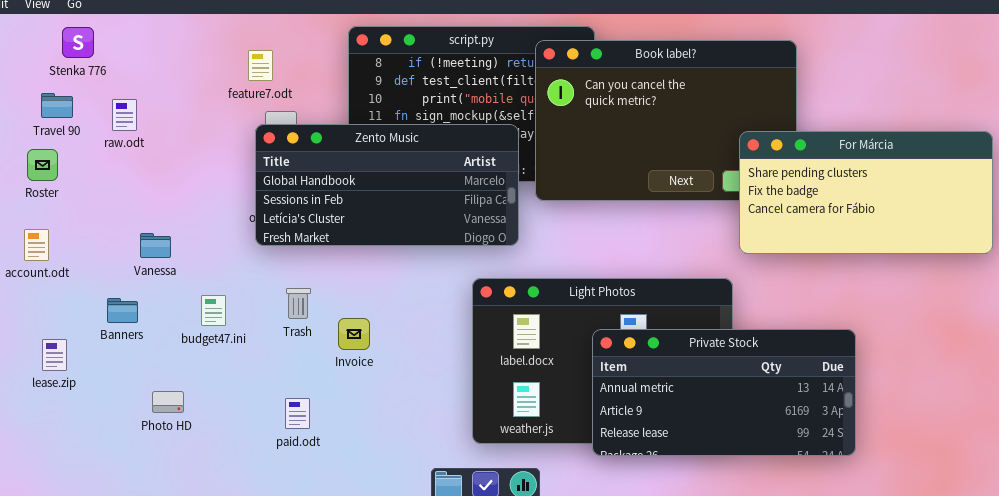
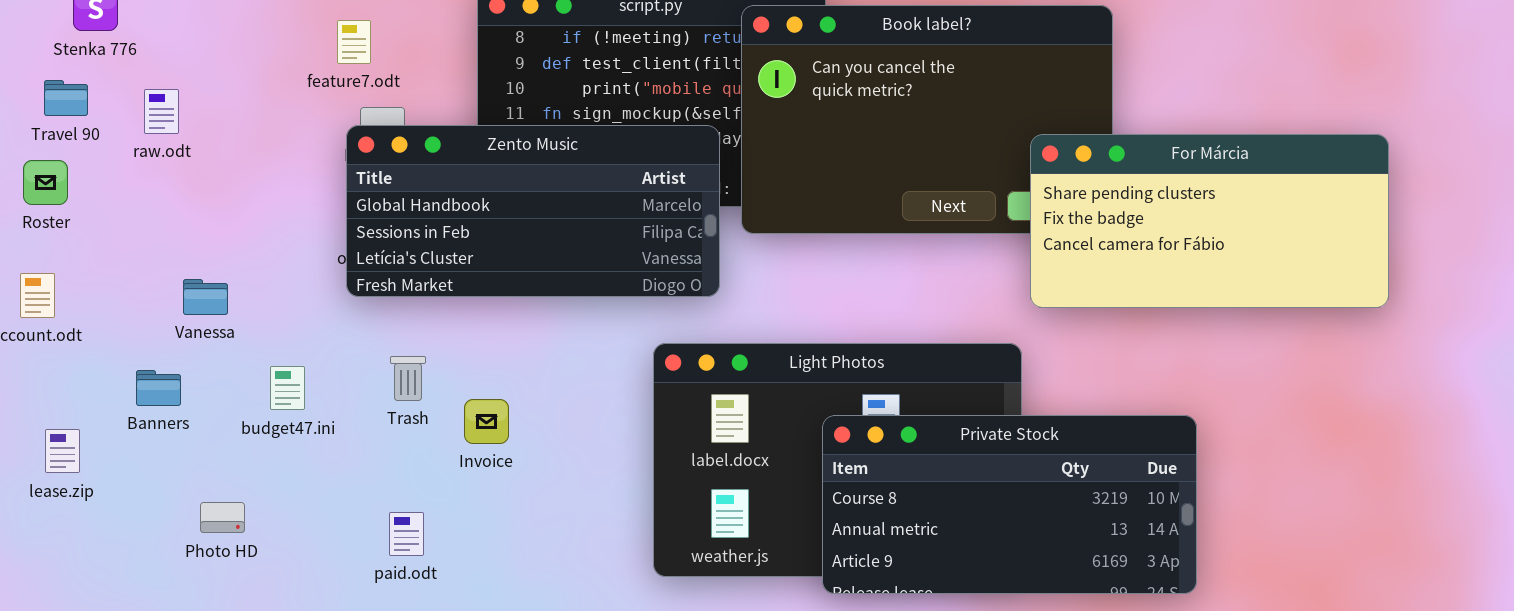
Private Stock: [592,329,856,456] -> [822,415,1197,594], scrolled up 1 row

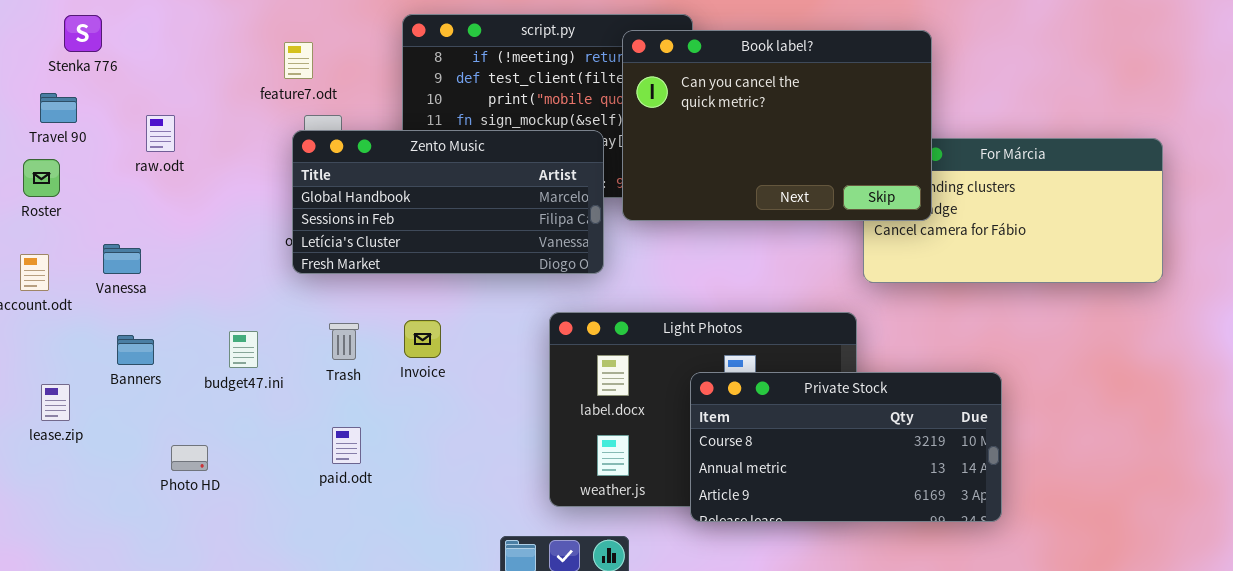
Book label?: [741,5,1113,234] -> [622,30,932,221], raised
raw.odt: [144,89,179,134] -> [146,115,175,152], moved
Vanessa: [183,279,228,315] -> [103,244,141,274], moved
Invoice: [464,399,509,444] -> [404,320,441,358], moved
paid.odt: [389,512,424,556] -> [332,427,361,464], moved

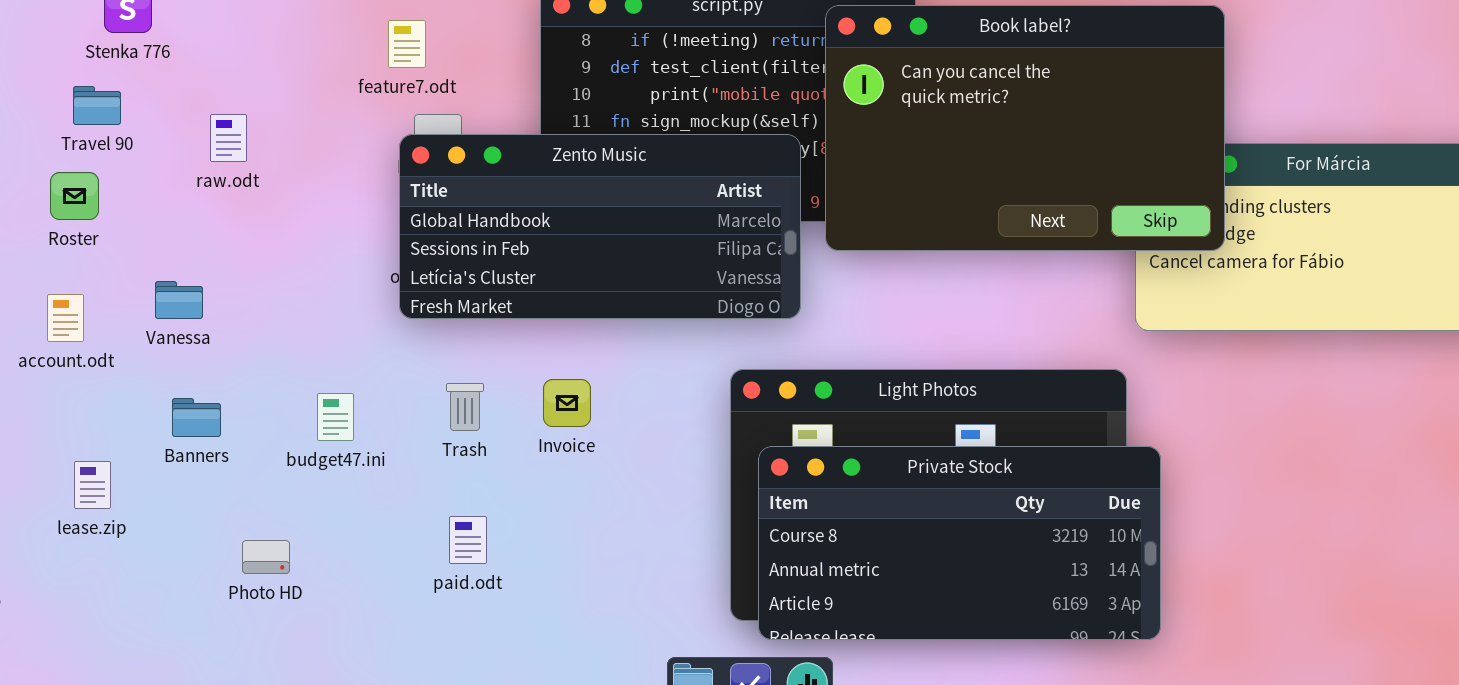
Private Stock: [690,372,1002,522] -> [758,446,1161,640], moved

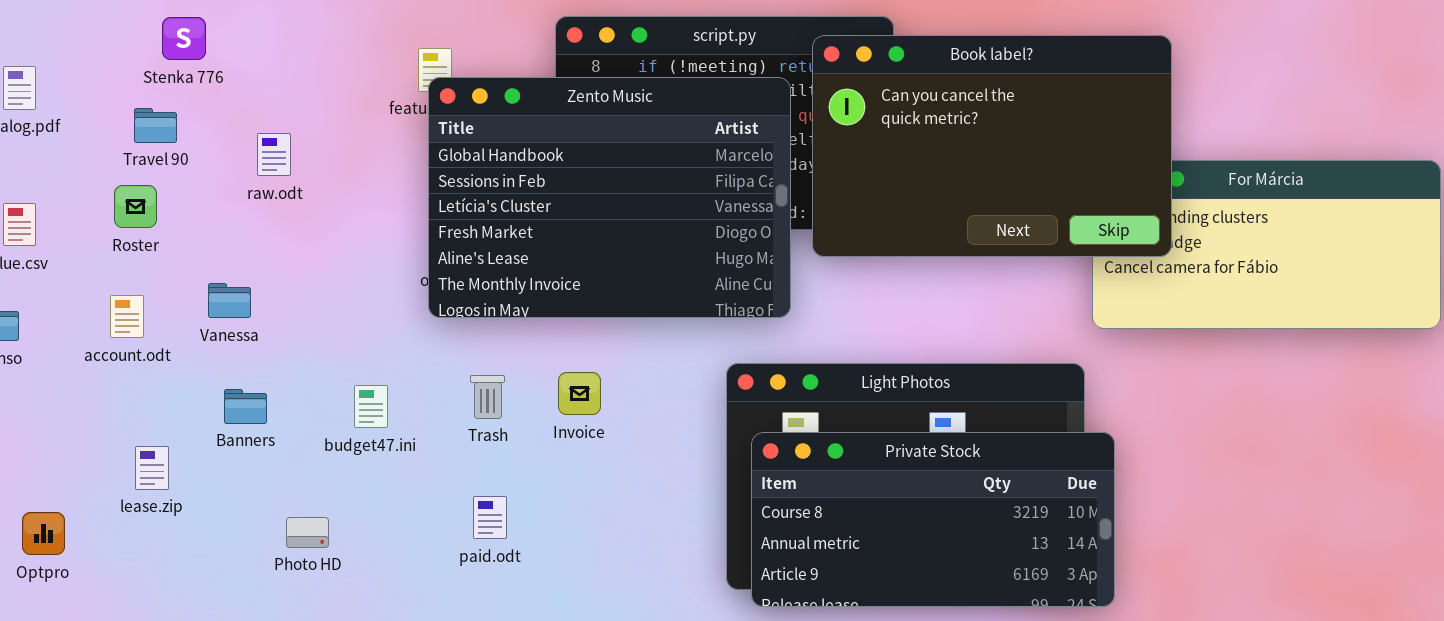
Zento Music: [399,134,801,319] -> [428,77,791,318], resized

